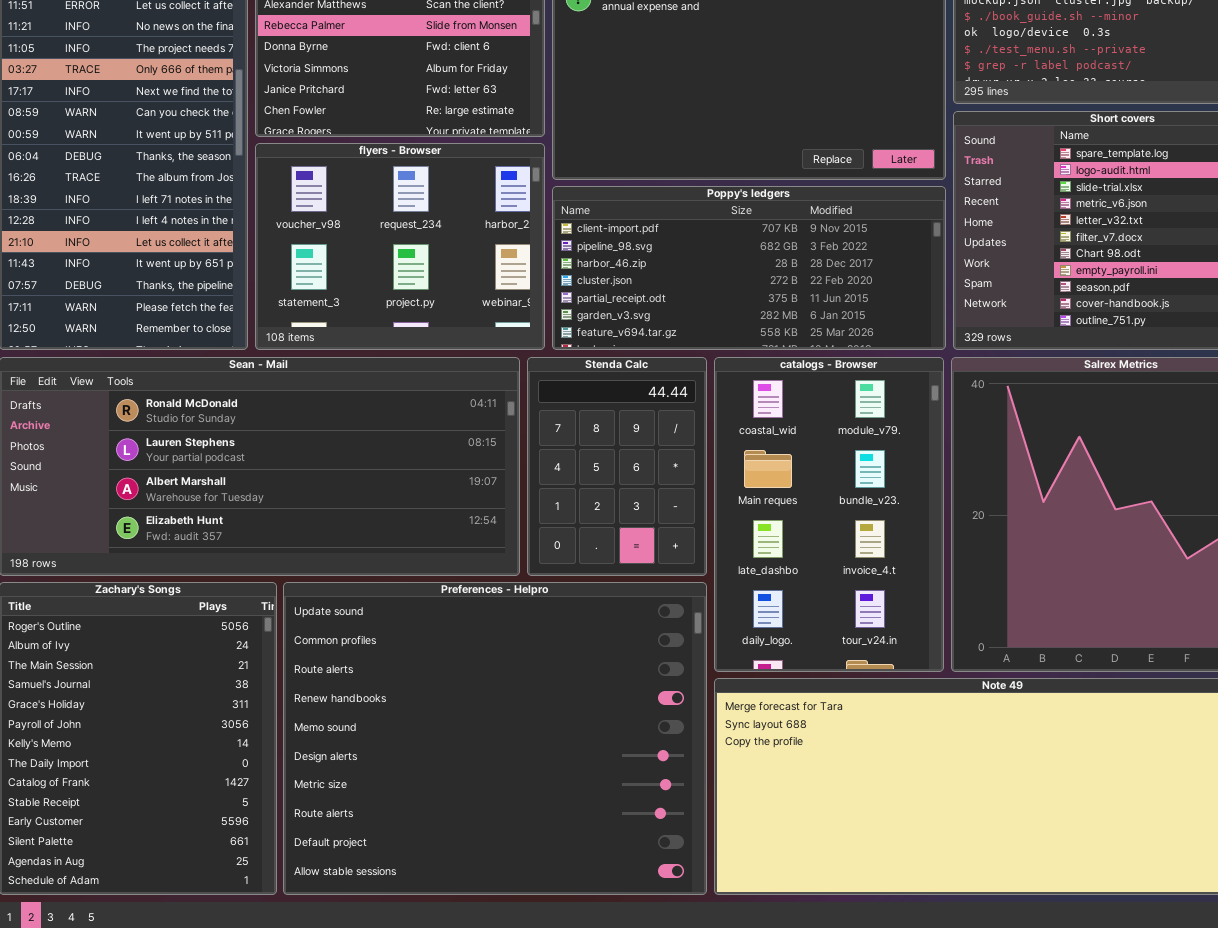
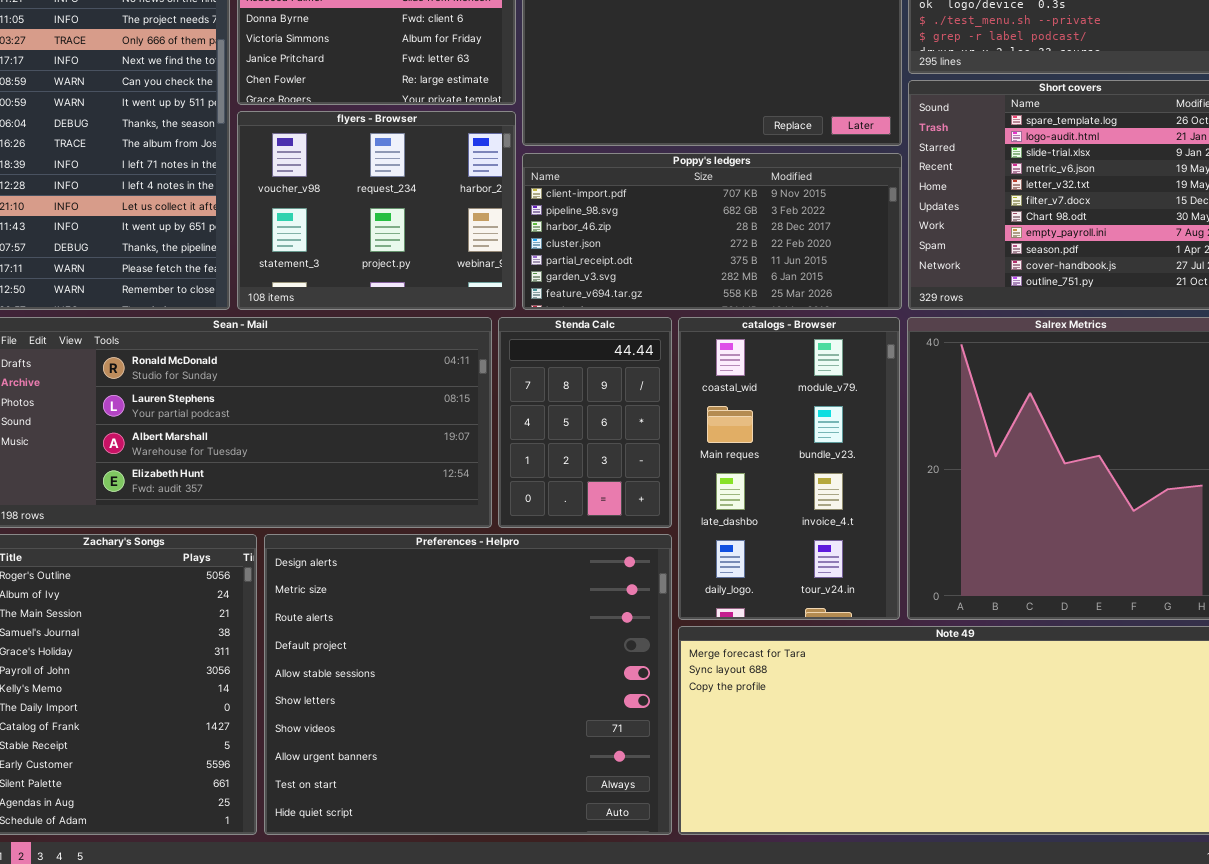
Preferences - Helpro: [283,582,707,895] -> [264,534,672,835], scrolled down 5 rows

